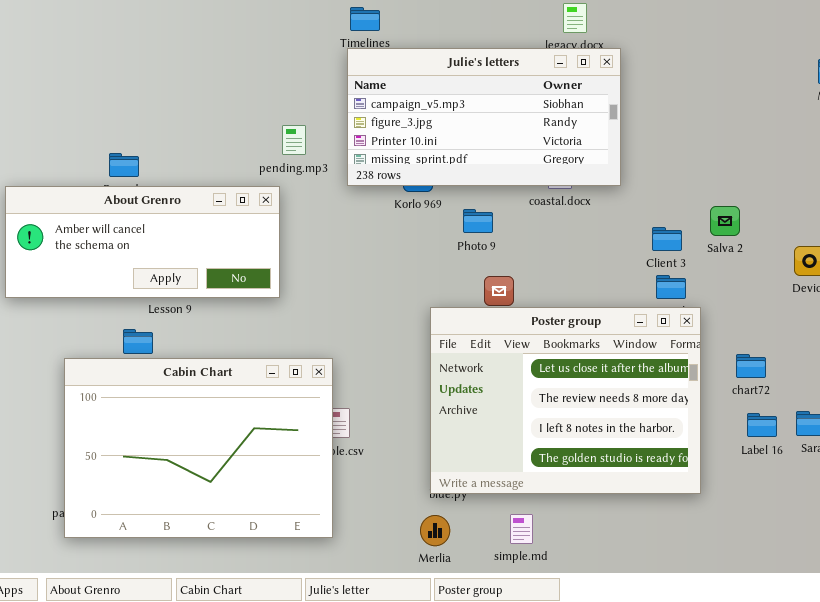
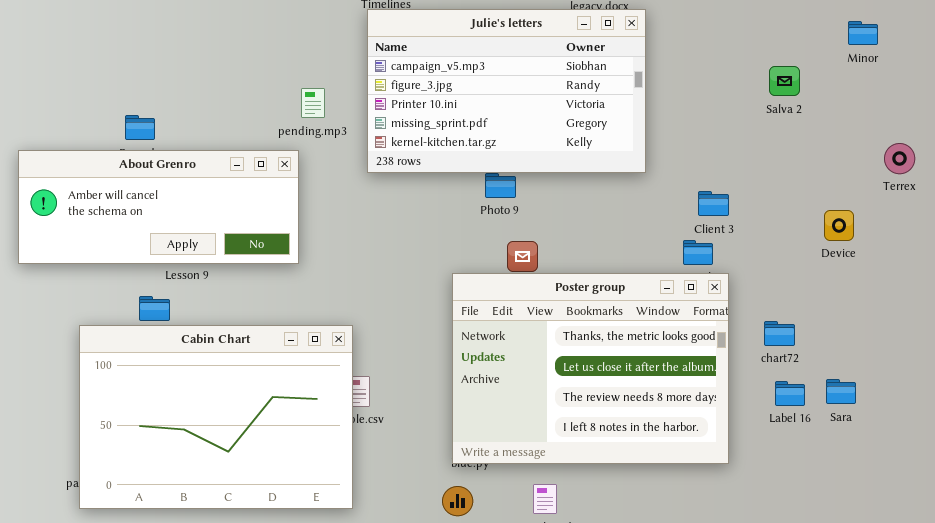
Julie's letters: [347,48,621,186] -> [367,9,646,173], resized
Salva 2: [710,206,740,236] -> [769,66,800,96], moved
Client 3: [652,227,682,251] -> [698,191,729,216], moved
Poster group: [430,307,701,494] -> [452,273,729,464], scrolled up 1 row

